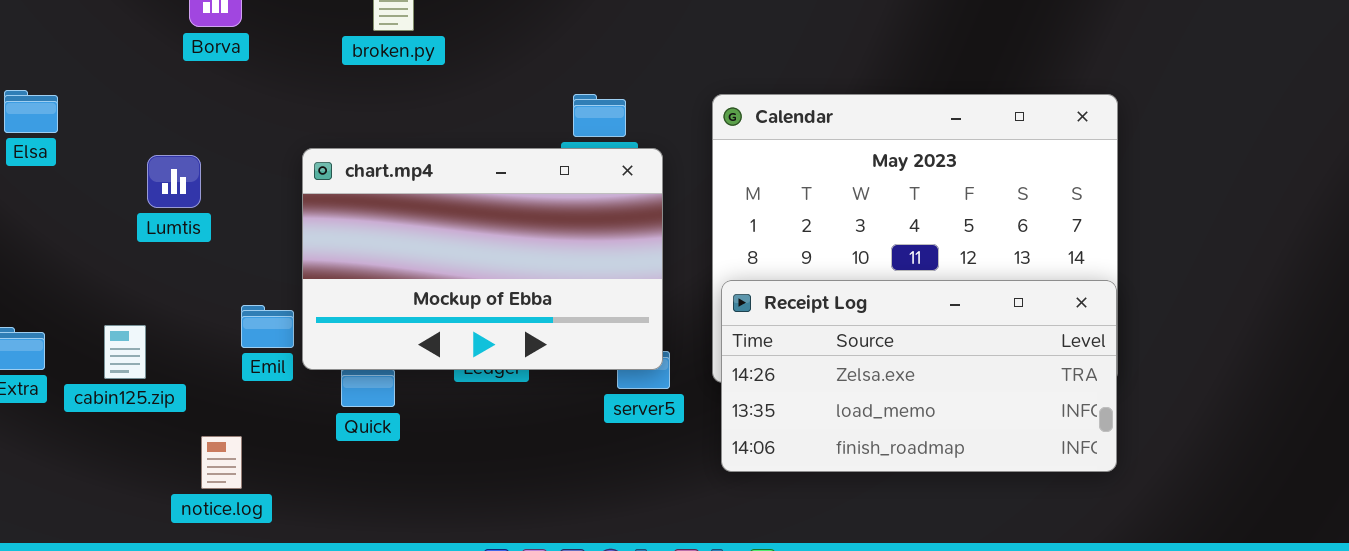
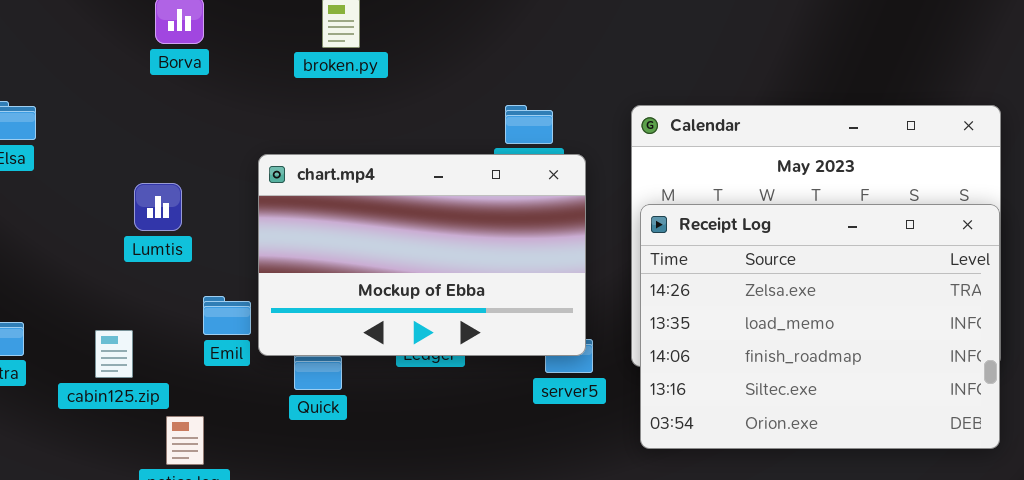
Lumtis: [147,155,201,208] -> [134,183,182,231], moved
Receipt Log: [721,280,1117,472] -> [640,204,1000,449], resized
cabin125.zip: [104,325,146,379] -> [95,330,133,378], moved

